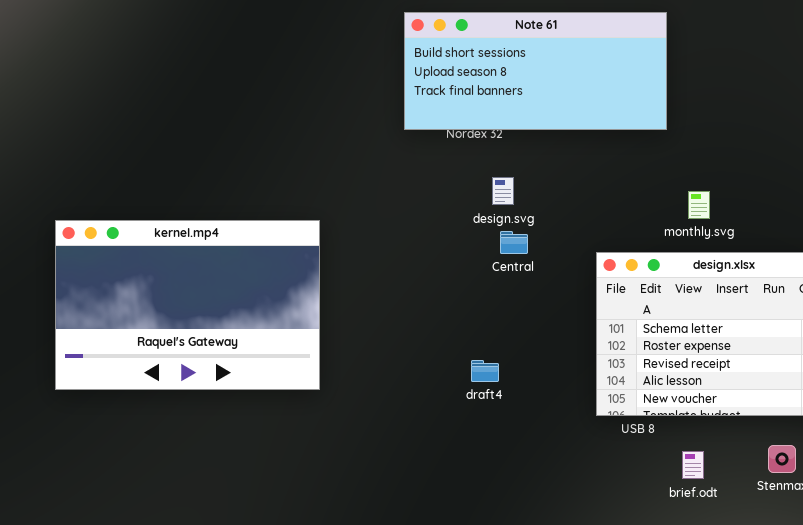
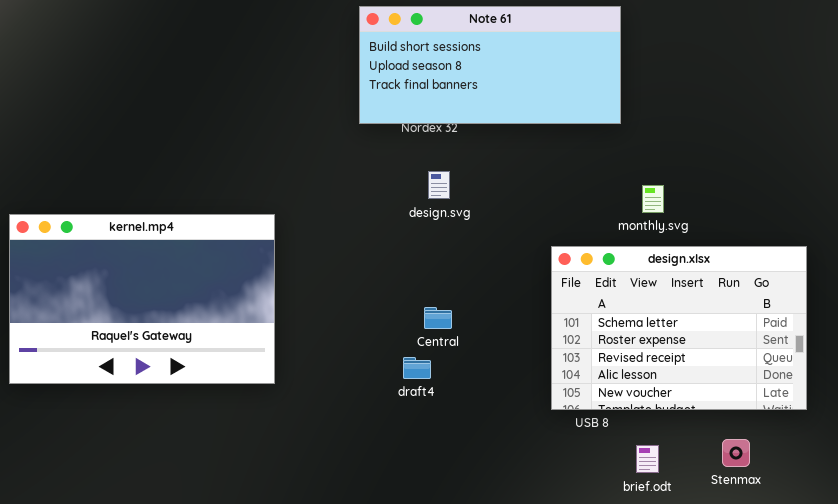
design.svg: [492,177,514,205] -> [428,171,450,199], moved
Central: [500,231,528,254] -> [424,307,452,329], moved
draft4: [471,360,499,382] -> [403,357,431,379], moved

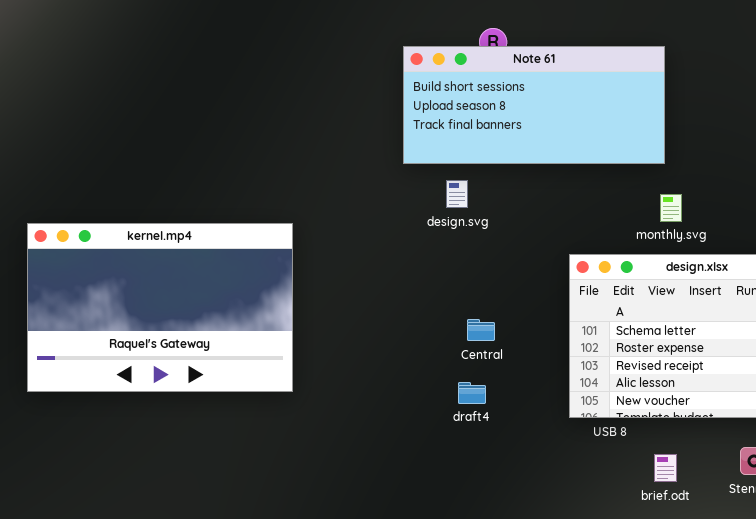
Note 61: [359,6,621,124] -> [403,46,665,164], moved
Central: [424,307,452,329] -> [467,319,495,341], moved
draft4: [403,357,431,379] -> [458,382,486,404], moved

